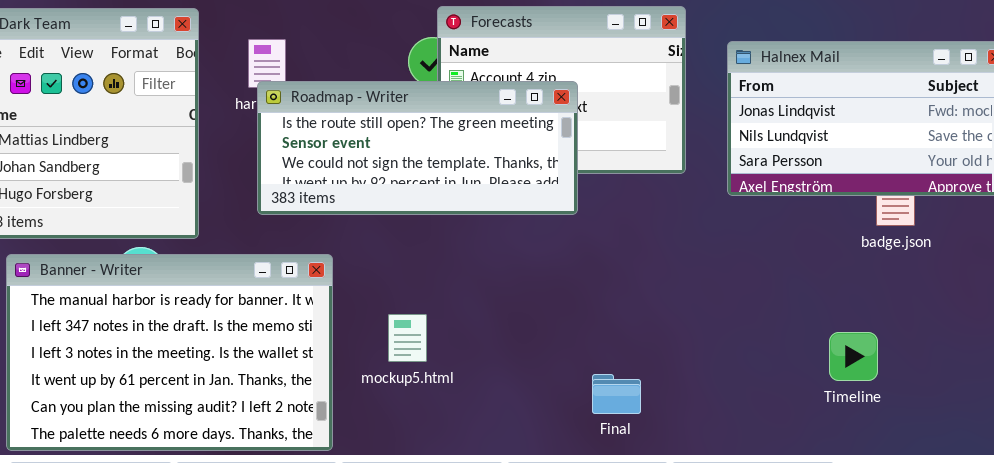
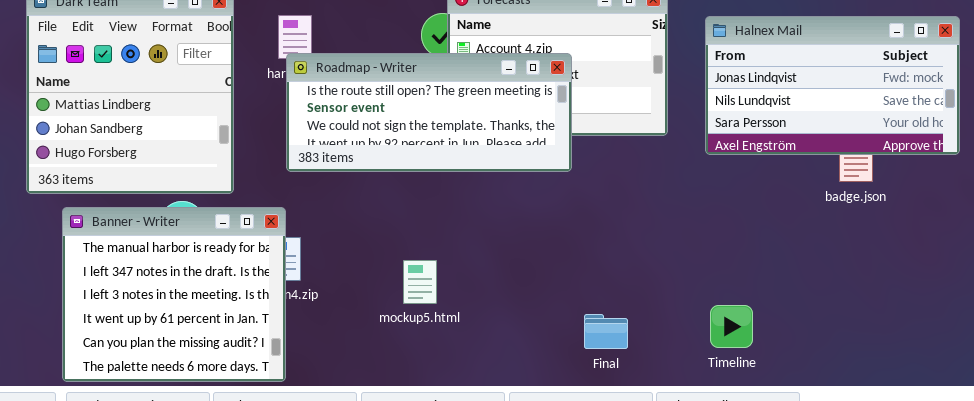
Banner - Writer: [6,254,333,451] -> [62,207,286,382], resized
Timeline: [829,332,878,381] -> [710,305,753,348], moved

